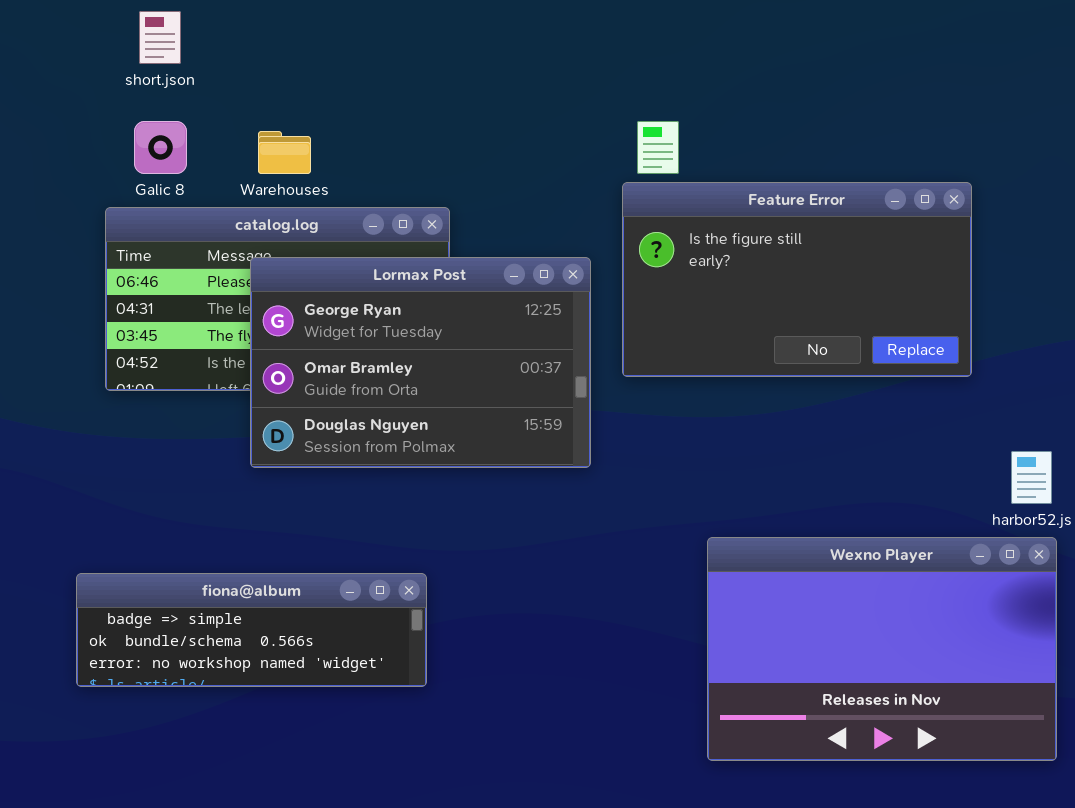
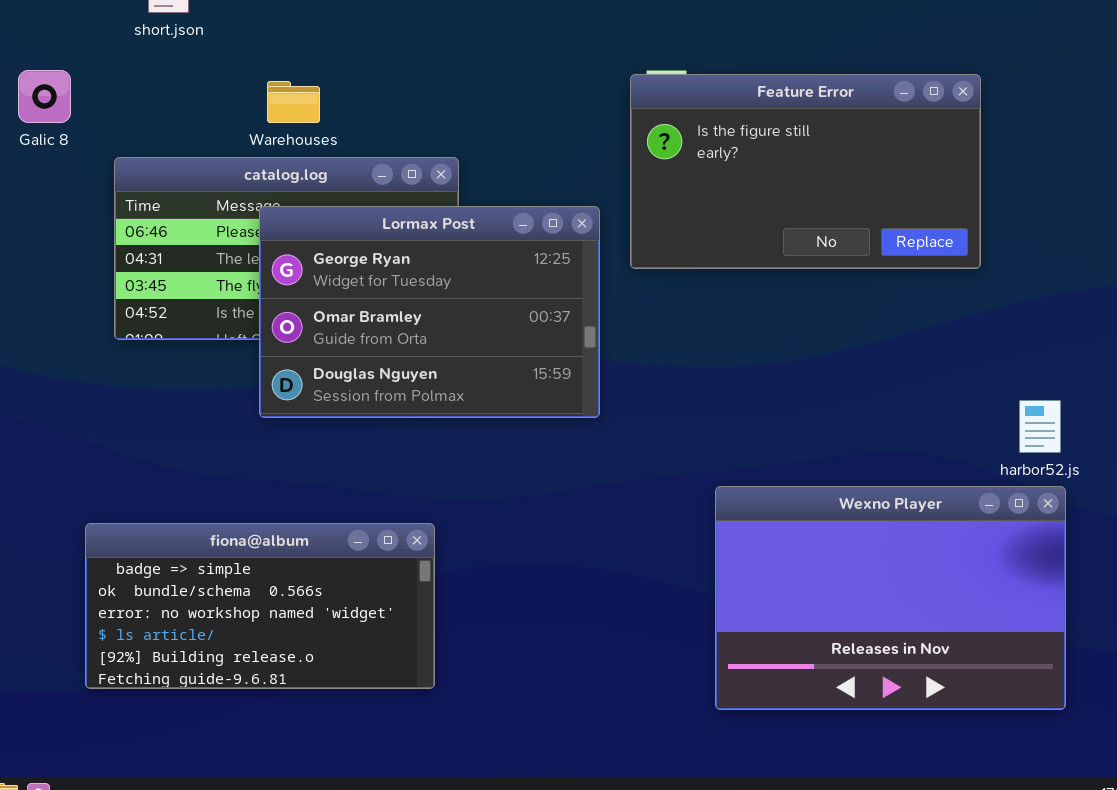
Galic 8: [134,121,187,174] -> [18,70,71,123], moved
Feature Error: [622,182,972,377] -> [630,74,981,269], moved
fiona@album: [76,573,427,687] -> [85,523,435,689], resized

